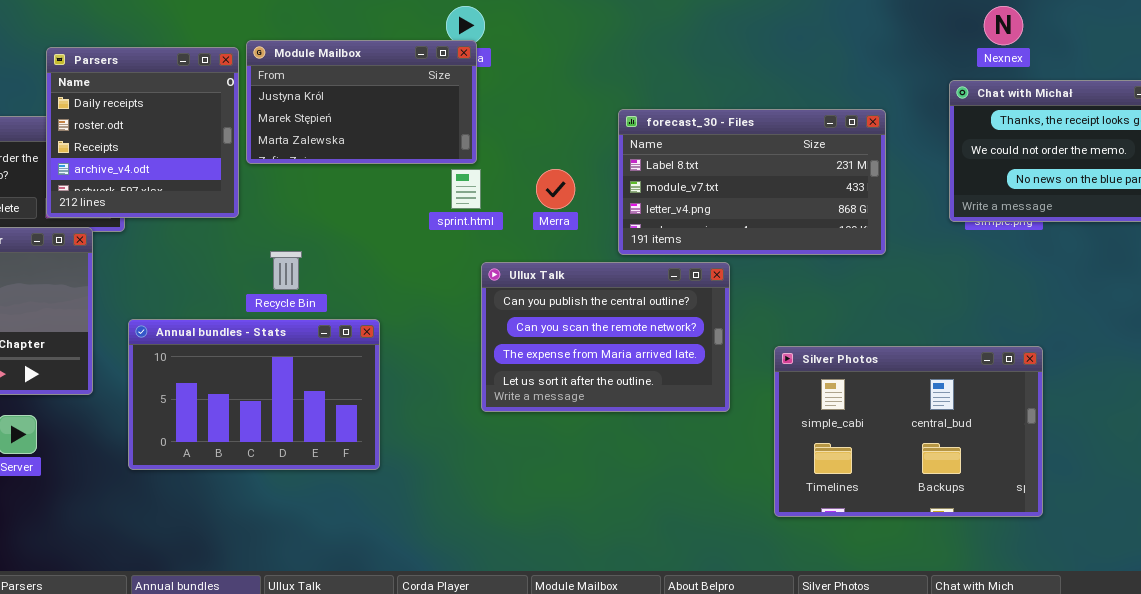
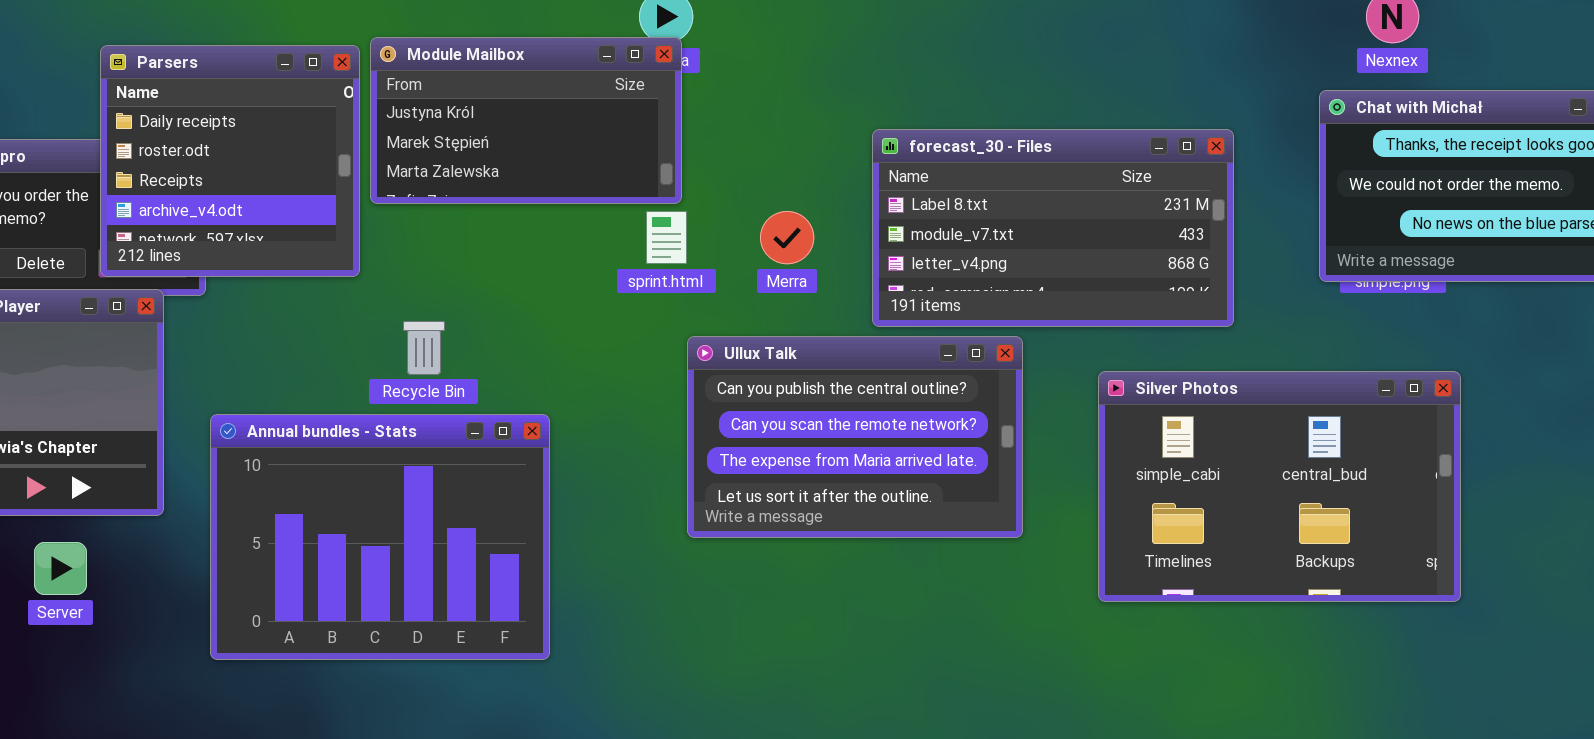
Annual bundles - Stats: [128,319,380,470] -> [210,414,550,660], resized
Silver Photos: [774,346,1043,517] -> [1098,371,1461,602], moved

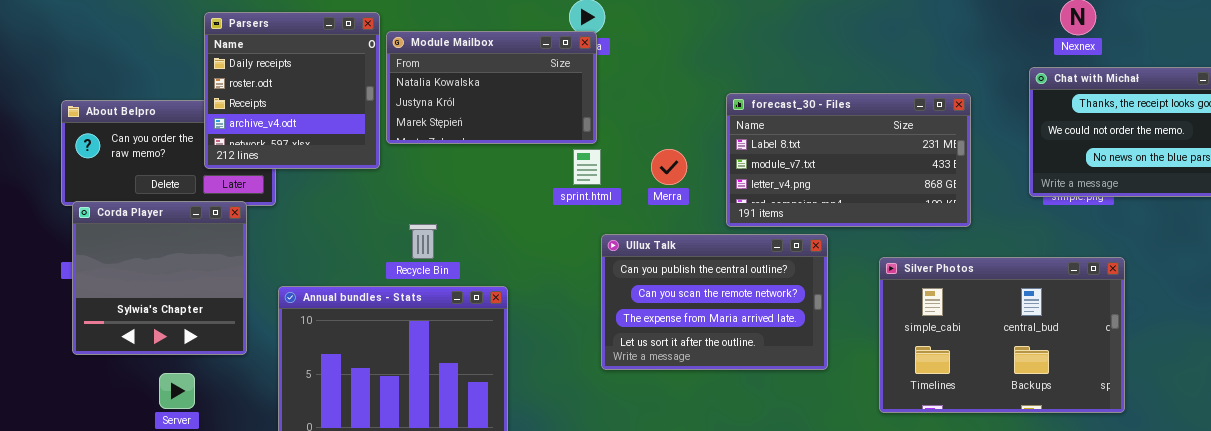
Module Mailbox: [370,37,682,204] -> [386,31,597,144], scrolled up 1 row
Parsers: [100,45,360,277] -> [204,12,380,169], moved

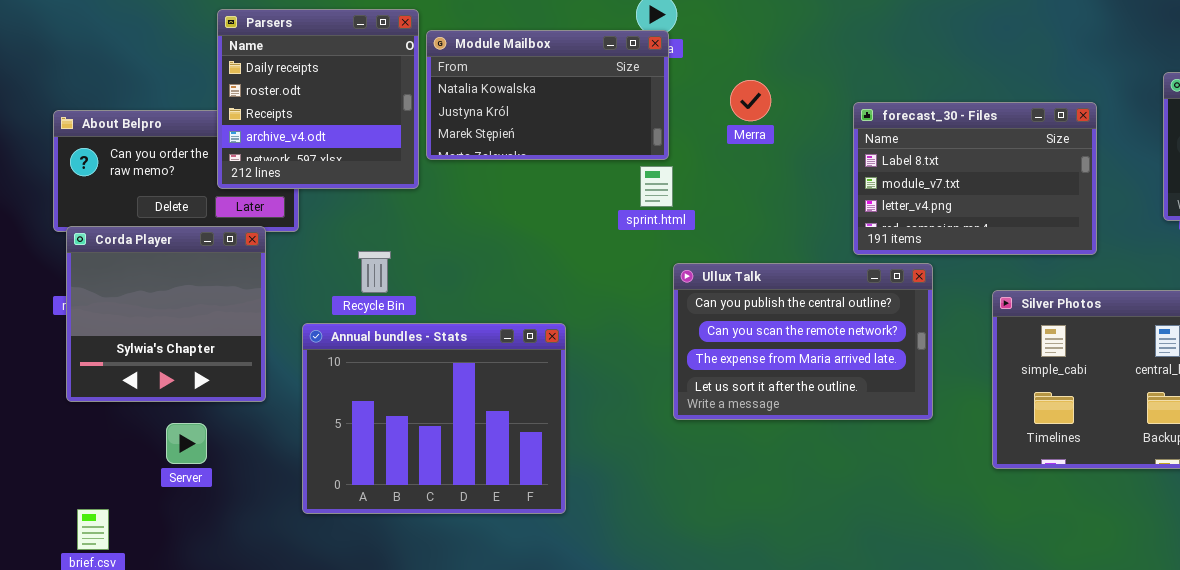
forecast_30 - Files: [726,93,971,227] -> [853,102,1097,255], resized
Merra: [651,149,687,185] -> [730,80,771,121], moved
Recycle Bin: [409,224,437,259] -> [358,251,391,293], moved

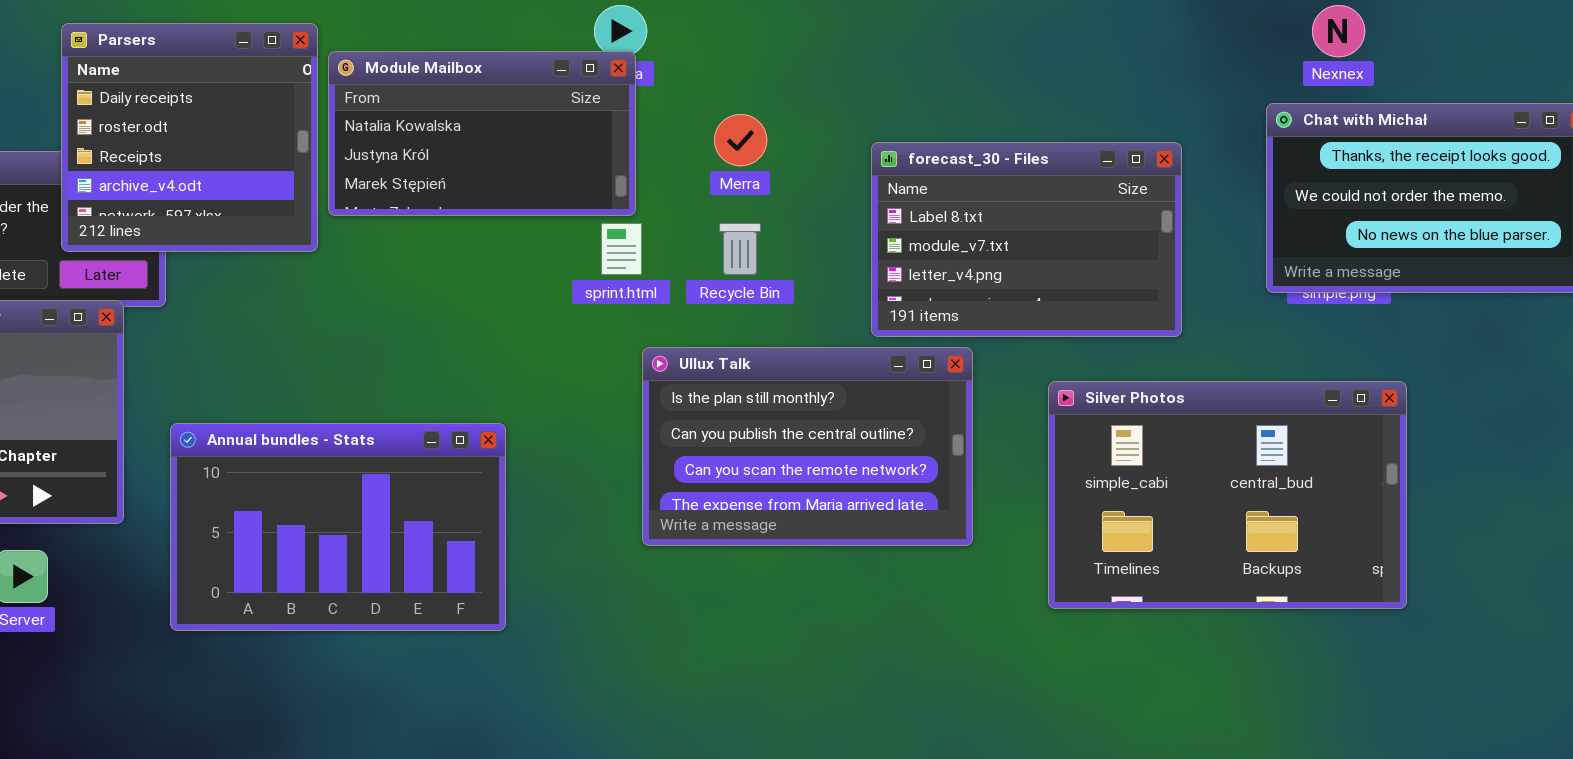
Recycle Bin: [358,251,391,293] -> [719,223,761,275], moved
Ullux Talk: [673,263,933,420] -> [642,347,973,546], scrolled up 1 row
Annual bundles - Stats: [302,323,566,514] -> [170,423,506,631], resized

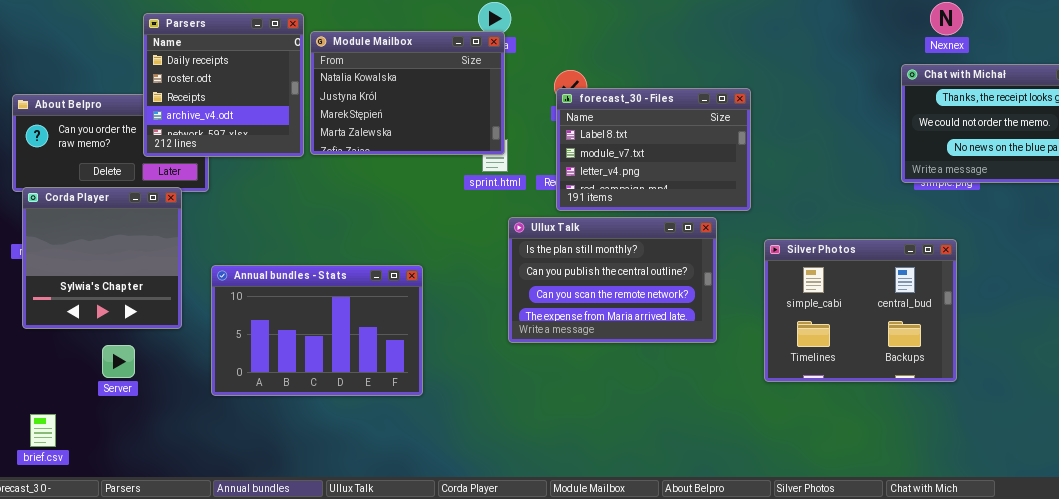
Module Mailbox: [328,51,636,216] -> [310,31,505,155], resized
forecast_30 - Files: [871,142,1182,337] -> [556,88,751,211], moved
Silver Photos: [1048,381,1407,609] -> [764,239,957,382], resized

